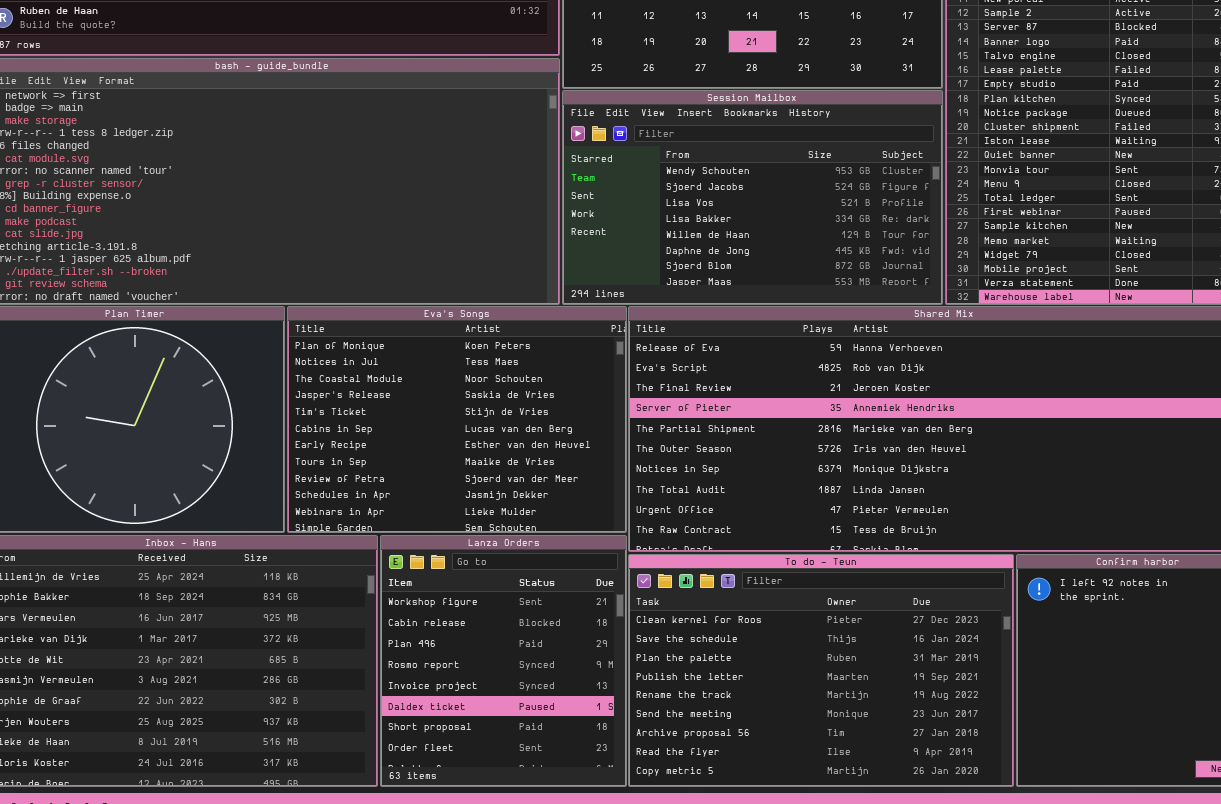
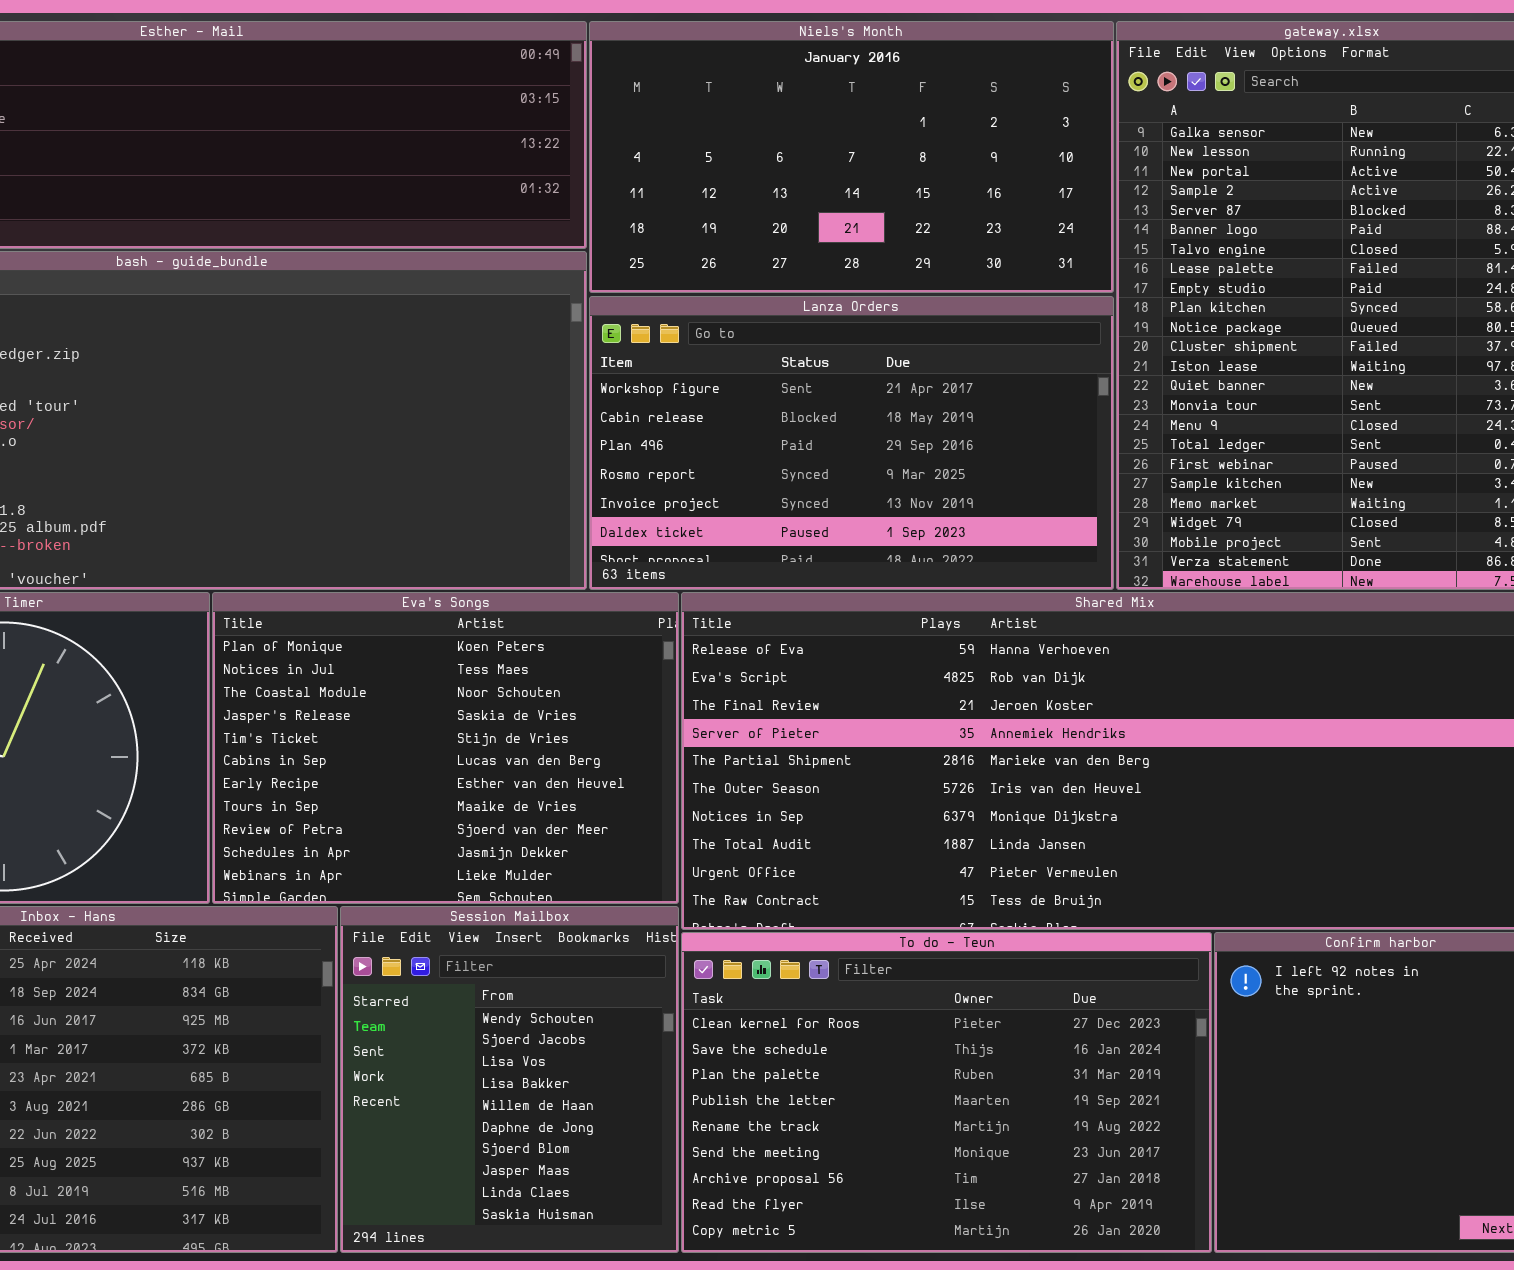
Session Mailbox: [562,90,943,305] -> [340,906,679,1253], moved, resized
Lanza Orders: [380,535,627,787] -> [589,296,1114,590], moved, resized

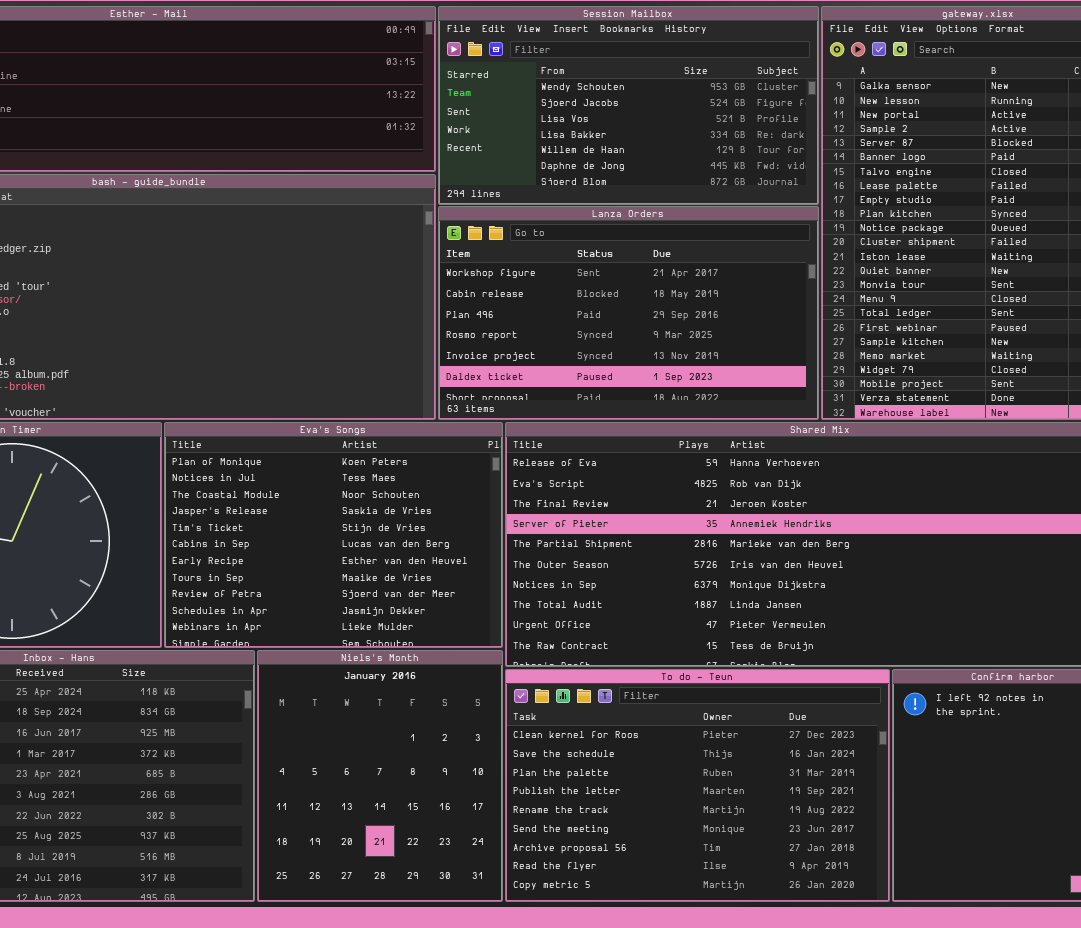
Niels's Month: [589,21,1114,293] -> [257,650,503,902], moved, resized
Session Mailbox: [340,906,679,1253] -> [438,6,819,205], moved, resized

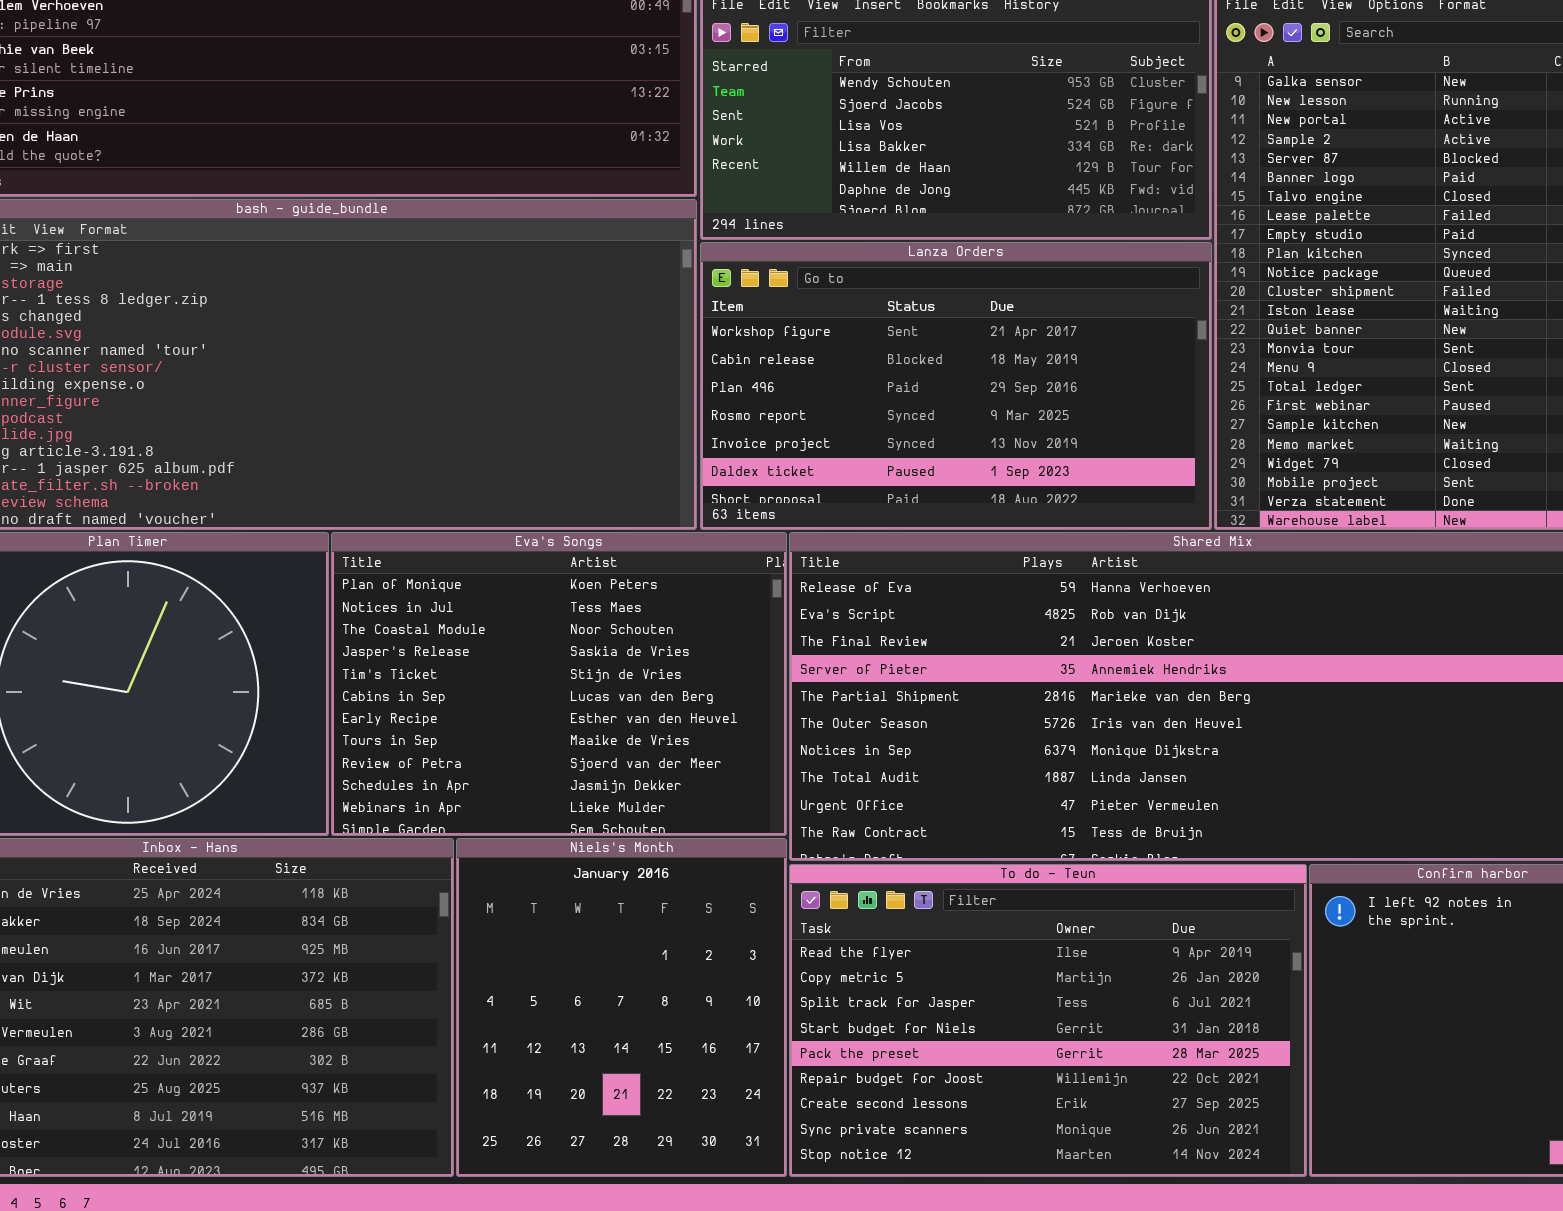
To do - Teun: [505,669,890,902] -> [789,864,1307,1177], scrolled down 7 rows

